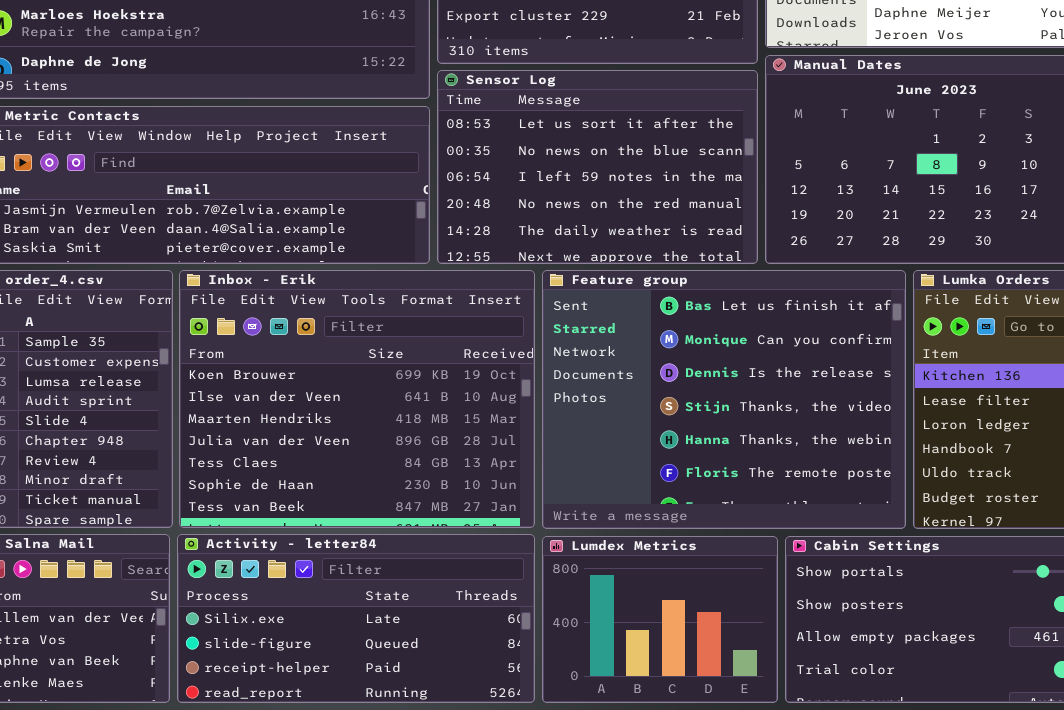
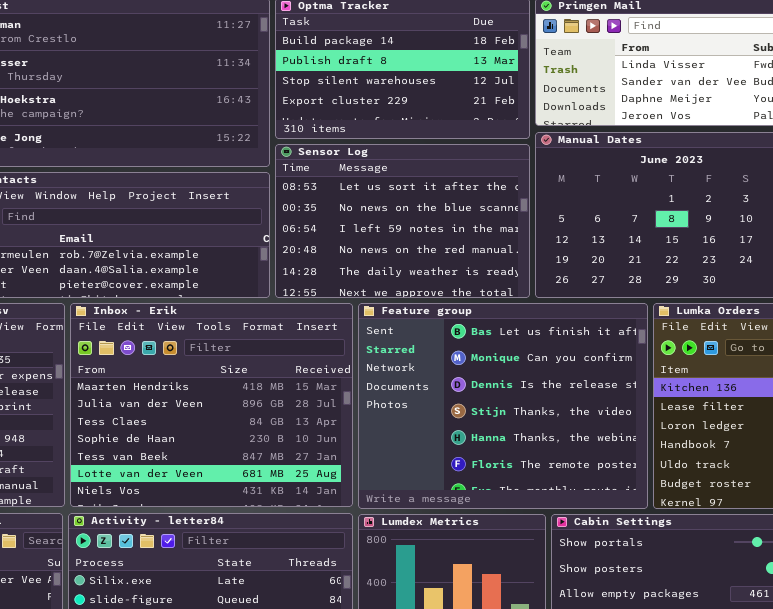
Inbox - Erik: [179,270,535,528] -> [70,303,353,507], scrolled down 2 rows

